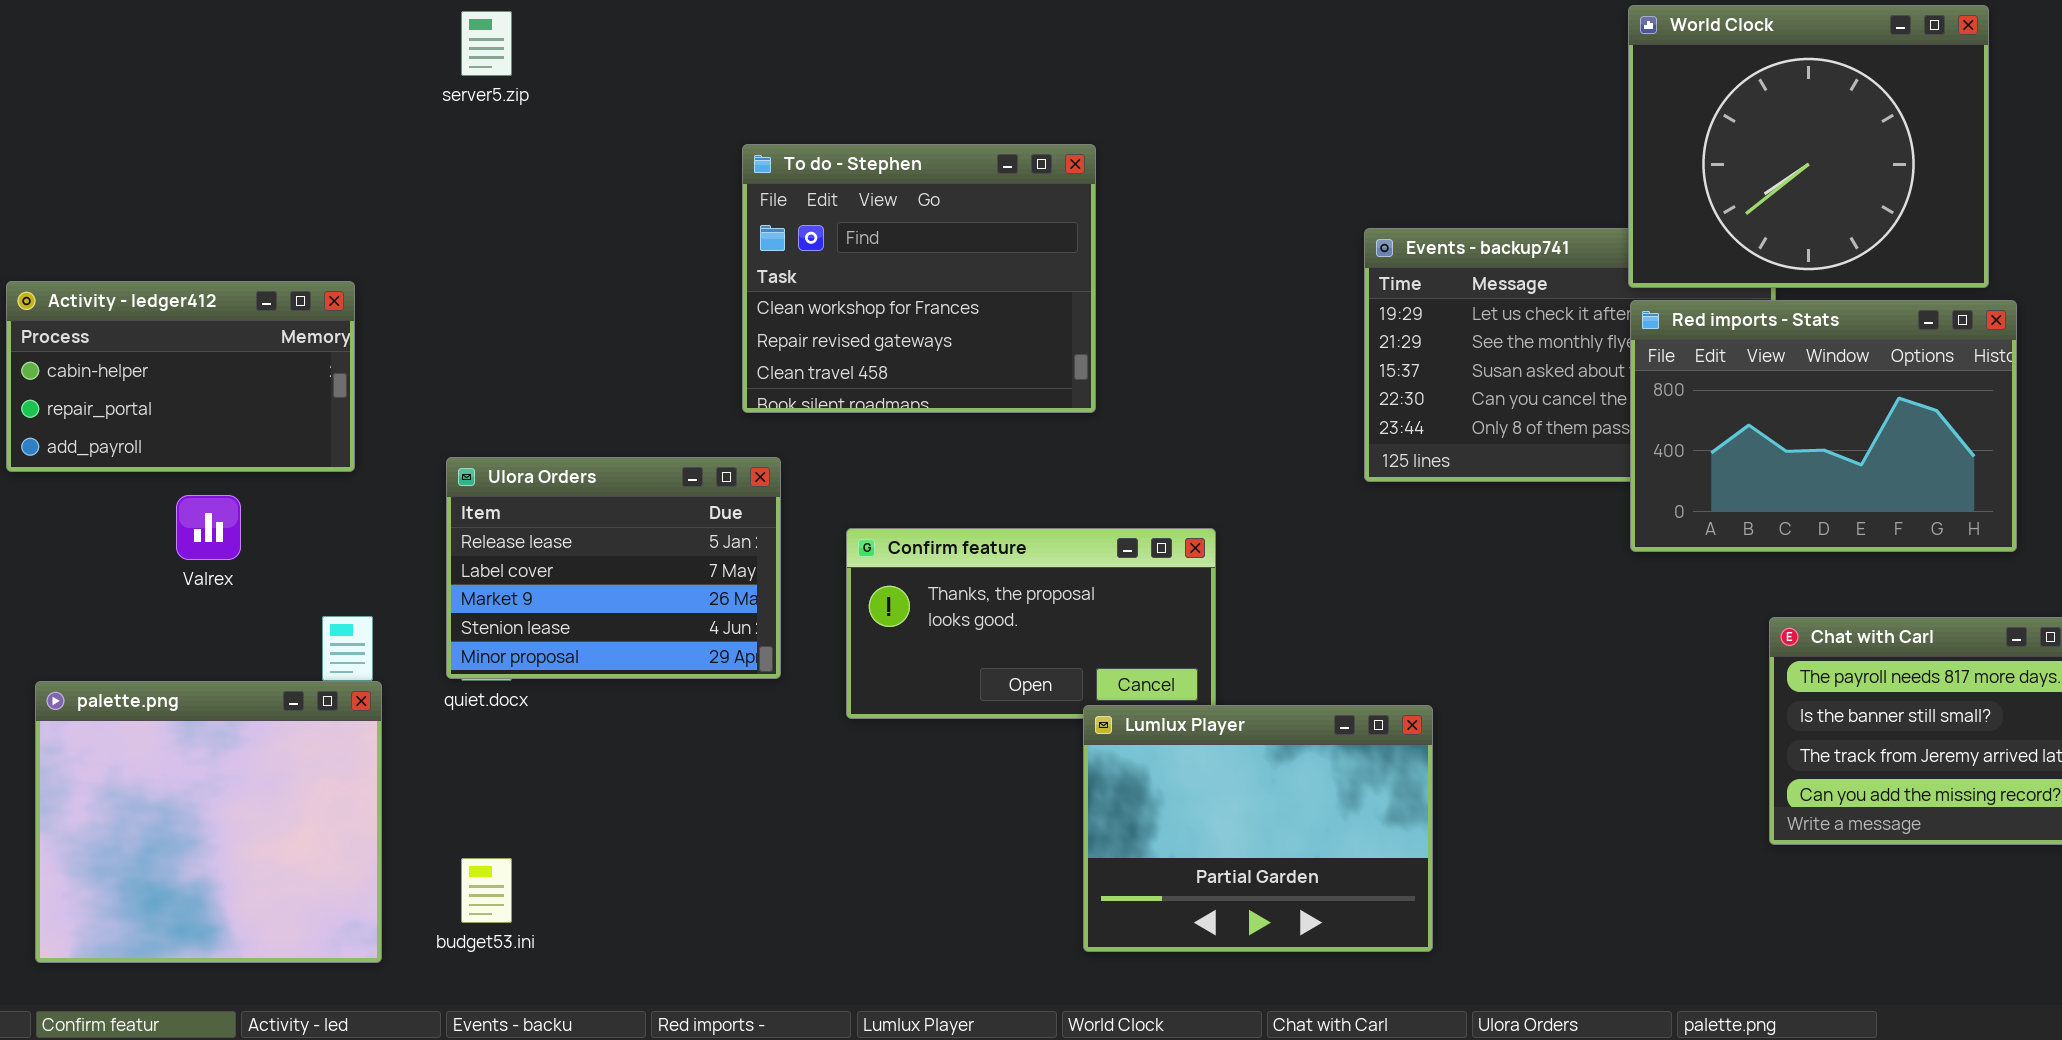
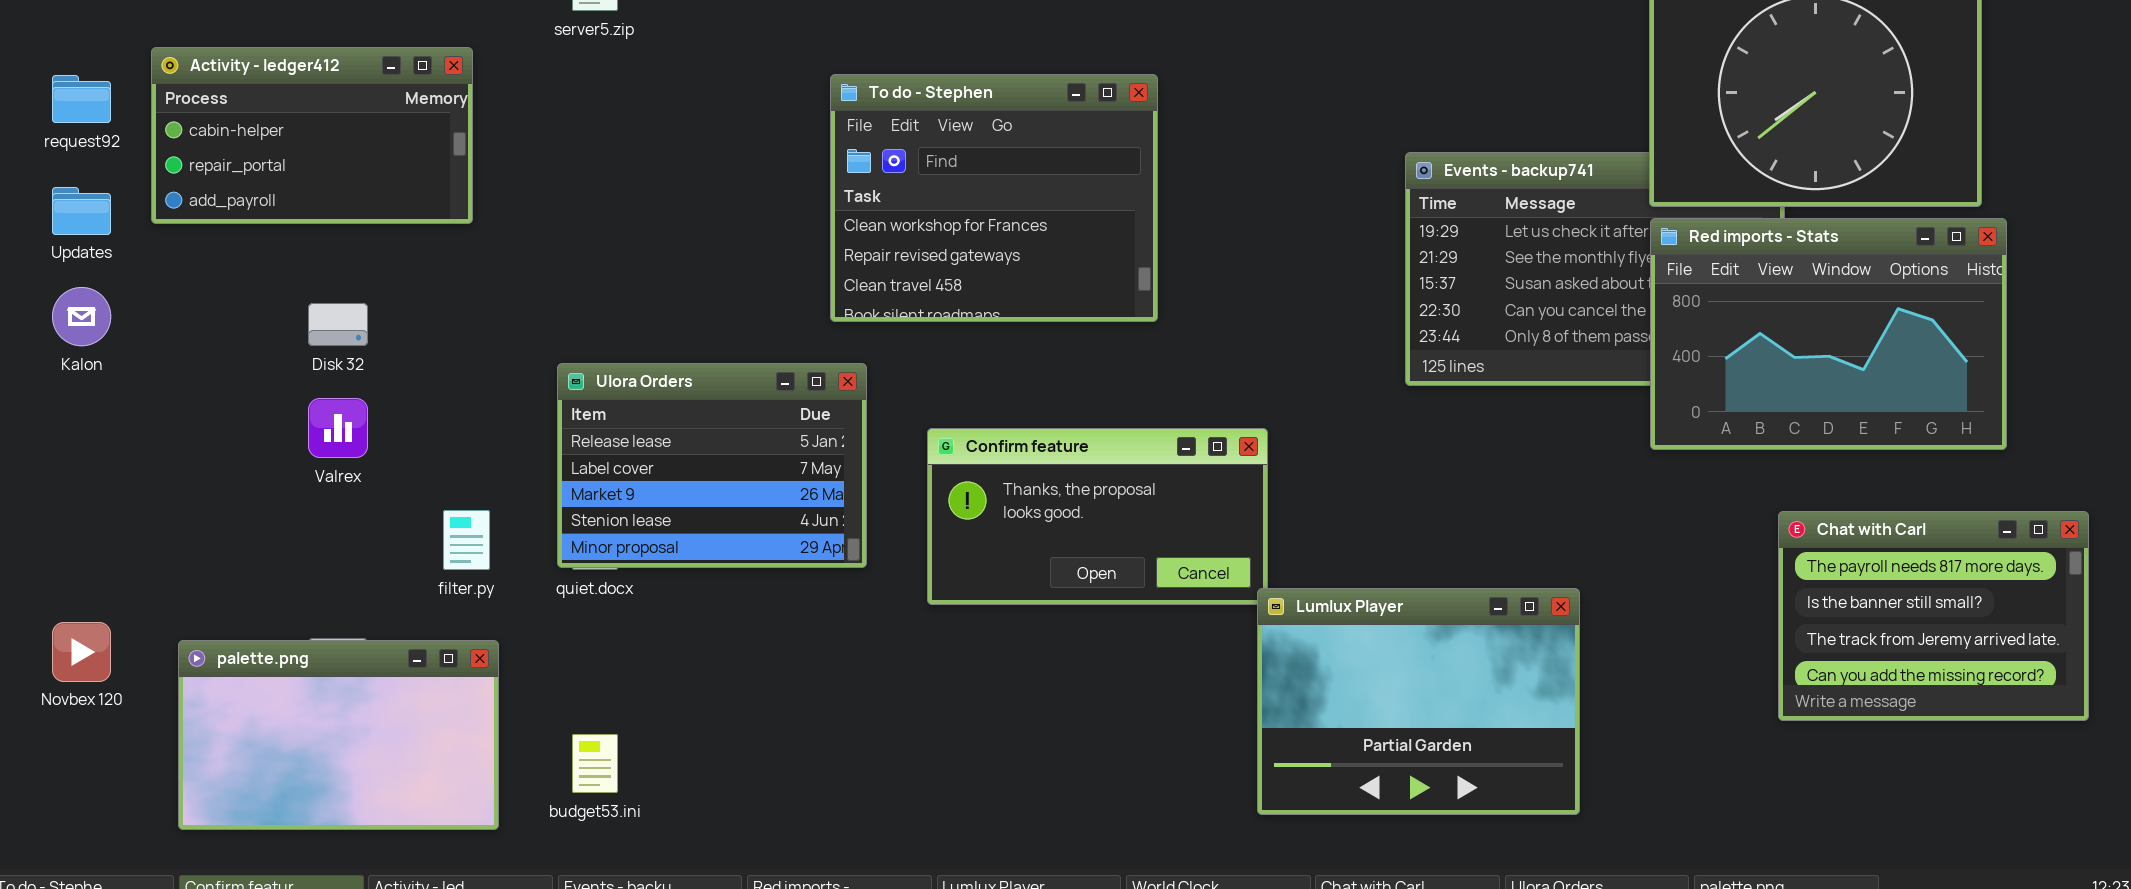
Activity - ledger412: [6,281,355,472] -> [151,47,473,224], moved
palette.png: [35,681,382,963] -> [178,640,499,830], resized
Lumlux Player: [1083,705,1433,952] -> [1257,588,1580,815], moved

